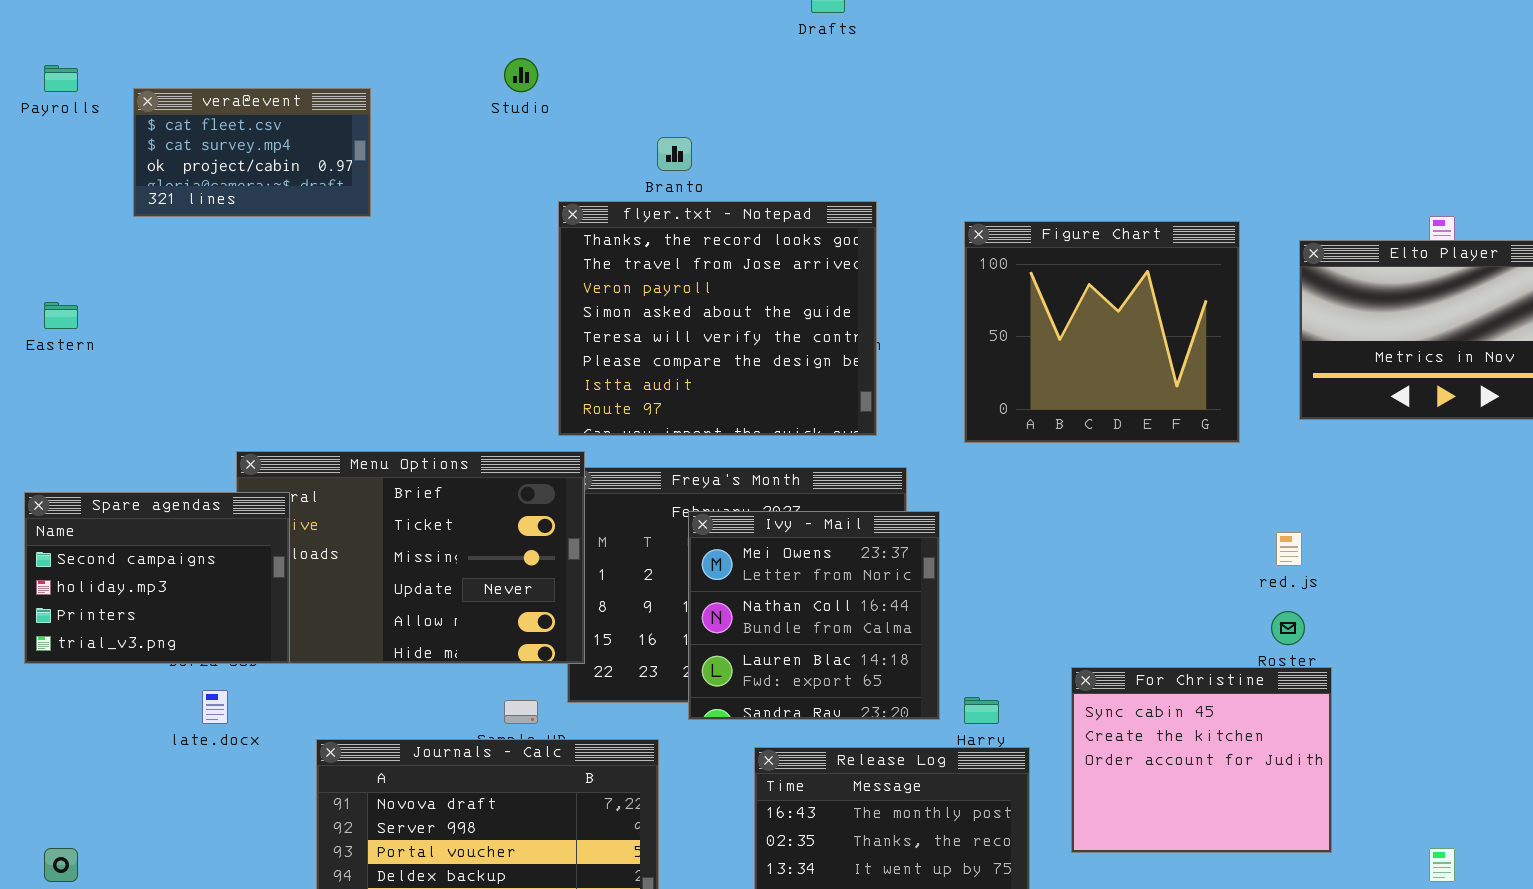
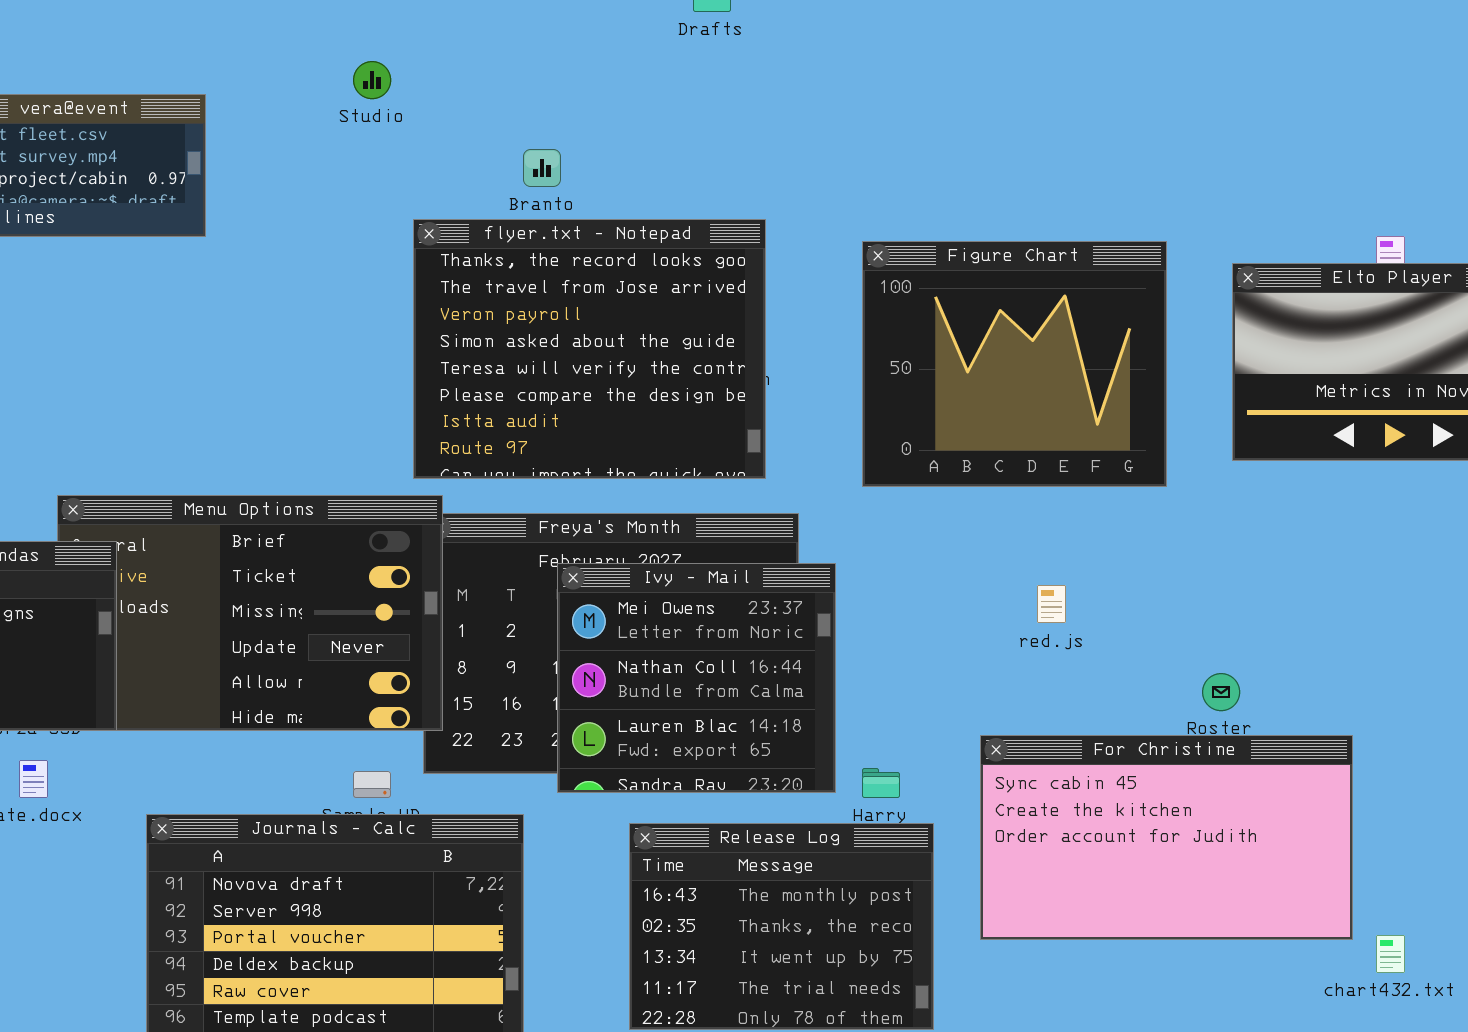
red.js: [1276,532,1302,566] -> [1037,585,1066,623], moved
For Christine: [1071,667,1332,853] -> [980,735,1353,940], resized

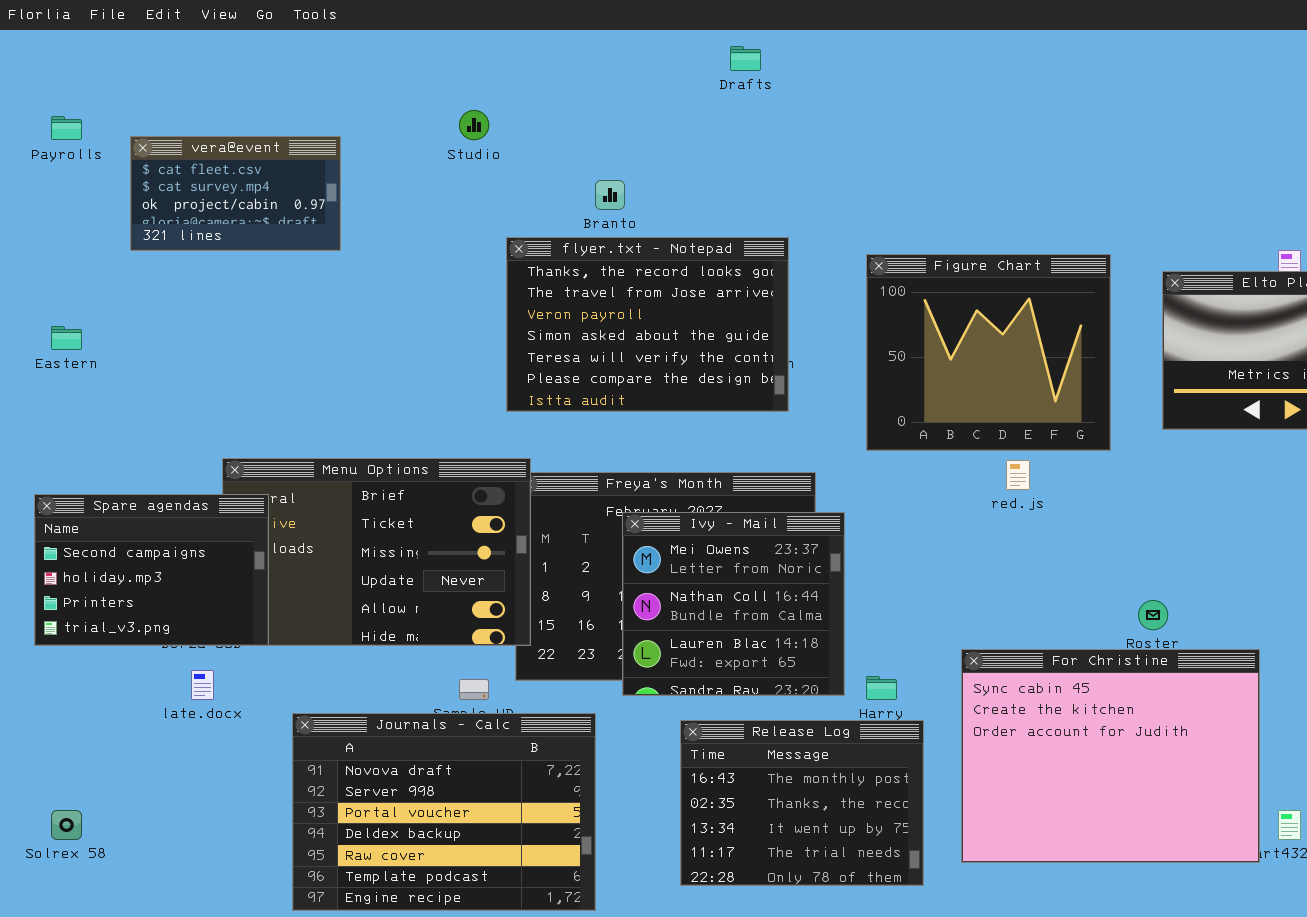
flyer.txt - Notepad: [413,219,766,479] -> [506,237,789,412], resized
red.js: [1037,585,1066,623] -> [1006,460,1030,490], moved
For Christine: [980,735,1353,940] -> [961,649,1260,863], resized

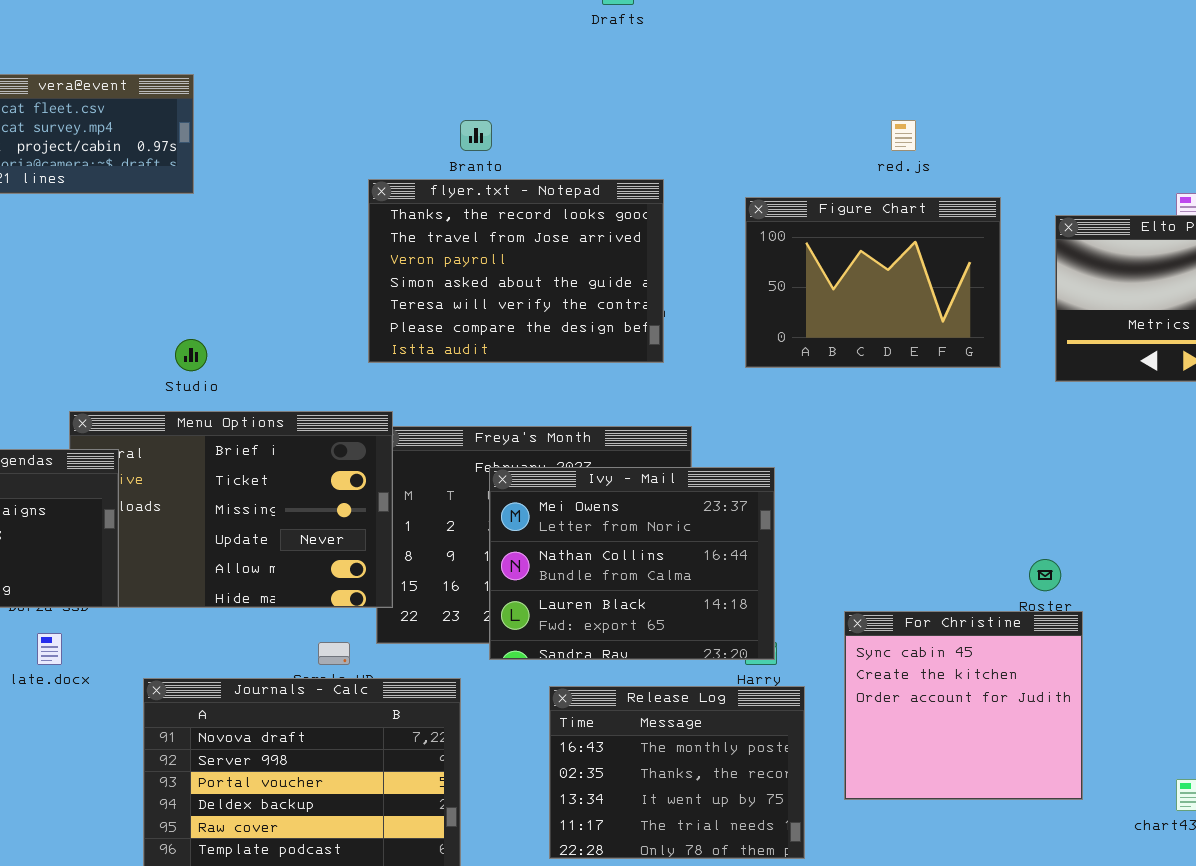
Studio: [459,110,489,140] -> [175,339,207,371], moved
Figure Chart: [866,254,1111,451] -> [745,197,1001,368], resized
red.js: [1006,460,1030,490] -> [891,120,916,151], moved
Ivy - Mail: [622,512,845,696] -> [489,467,775,660], resized
For Christine: [961,649,1260,863] -> [844,611,1083,800], resized

